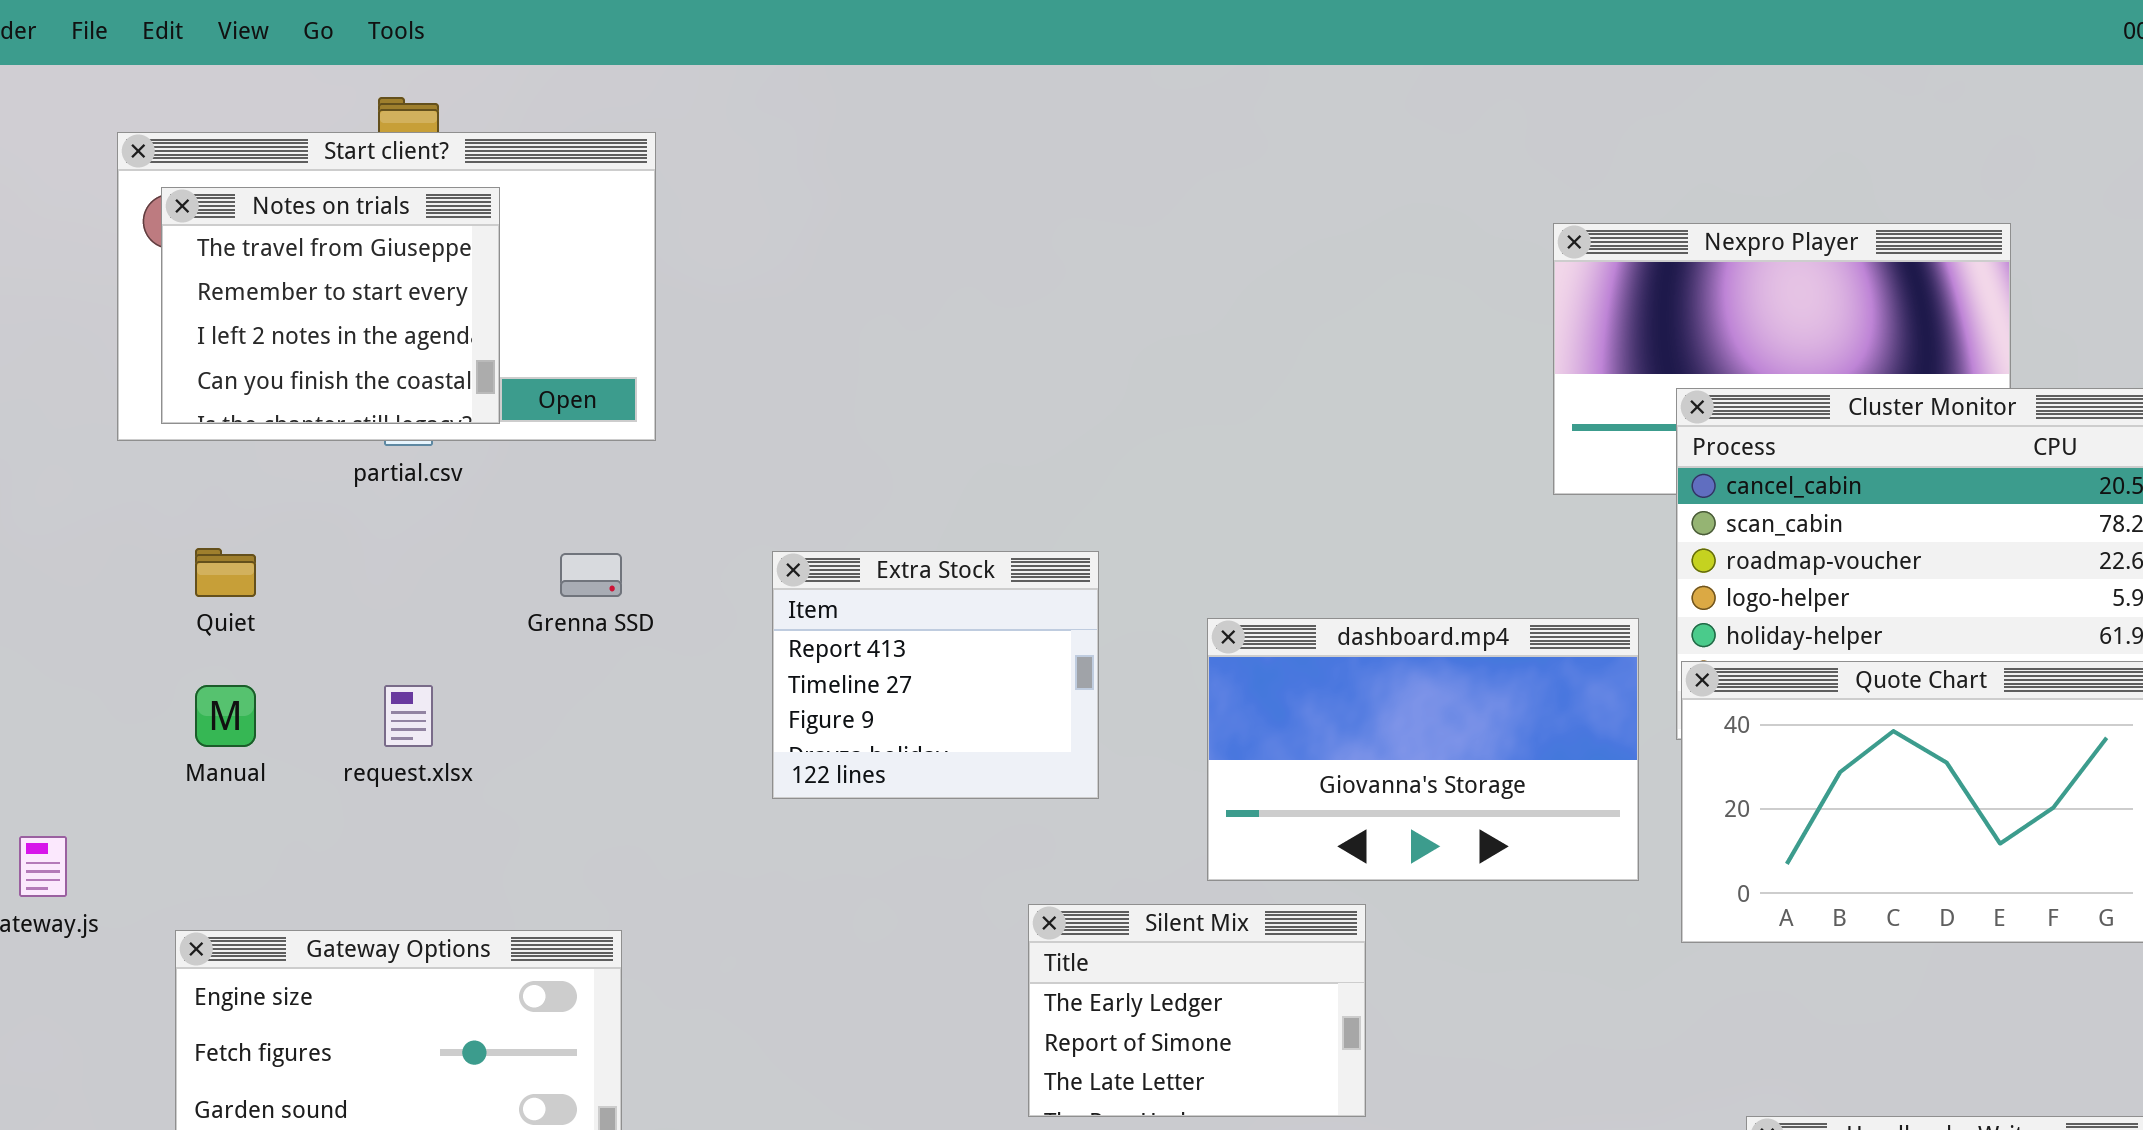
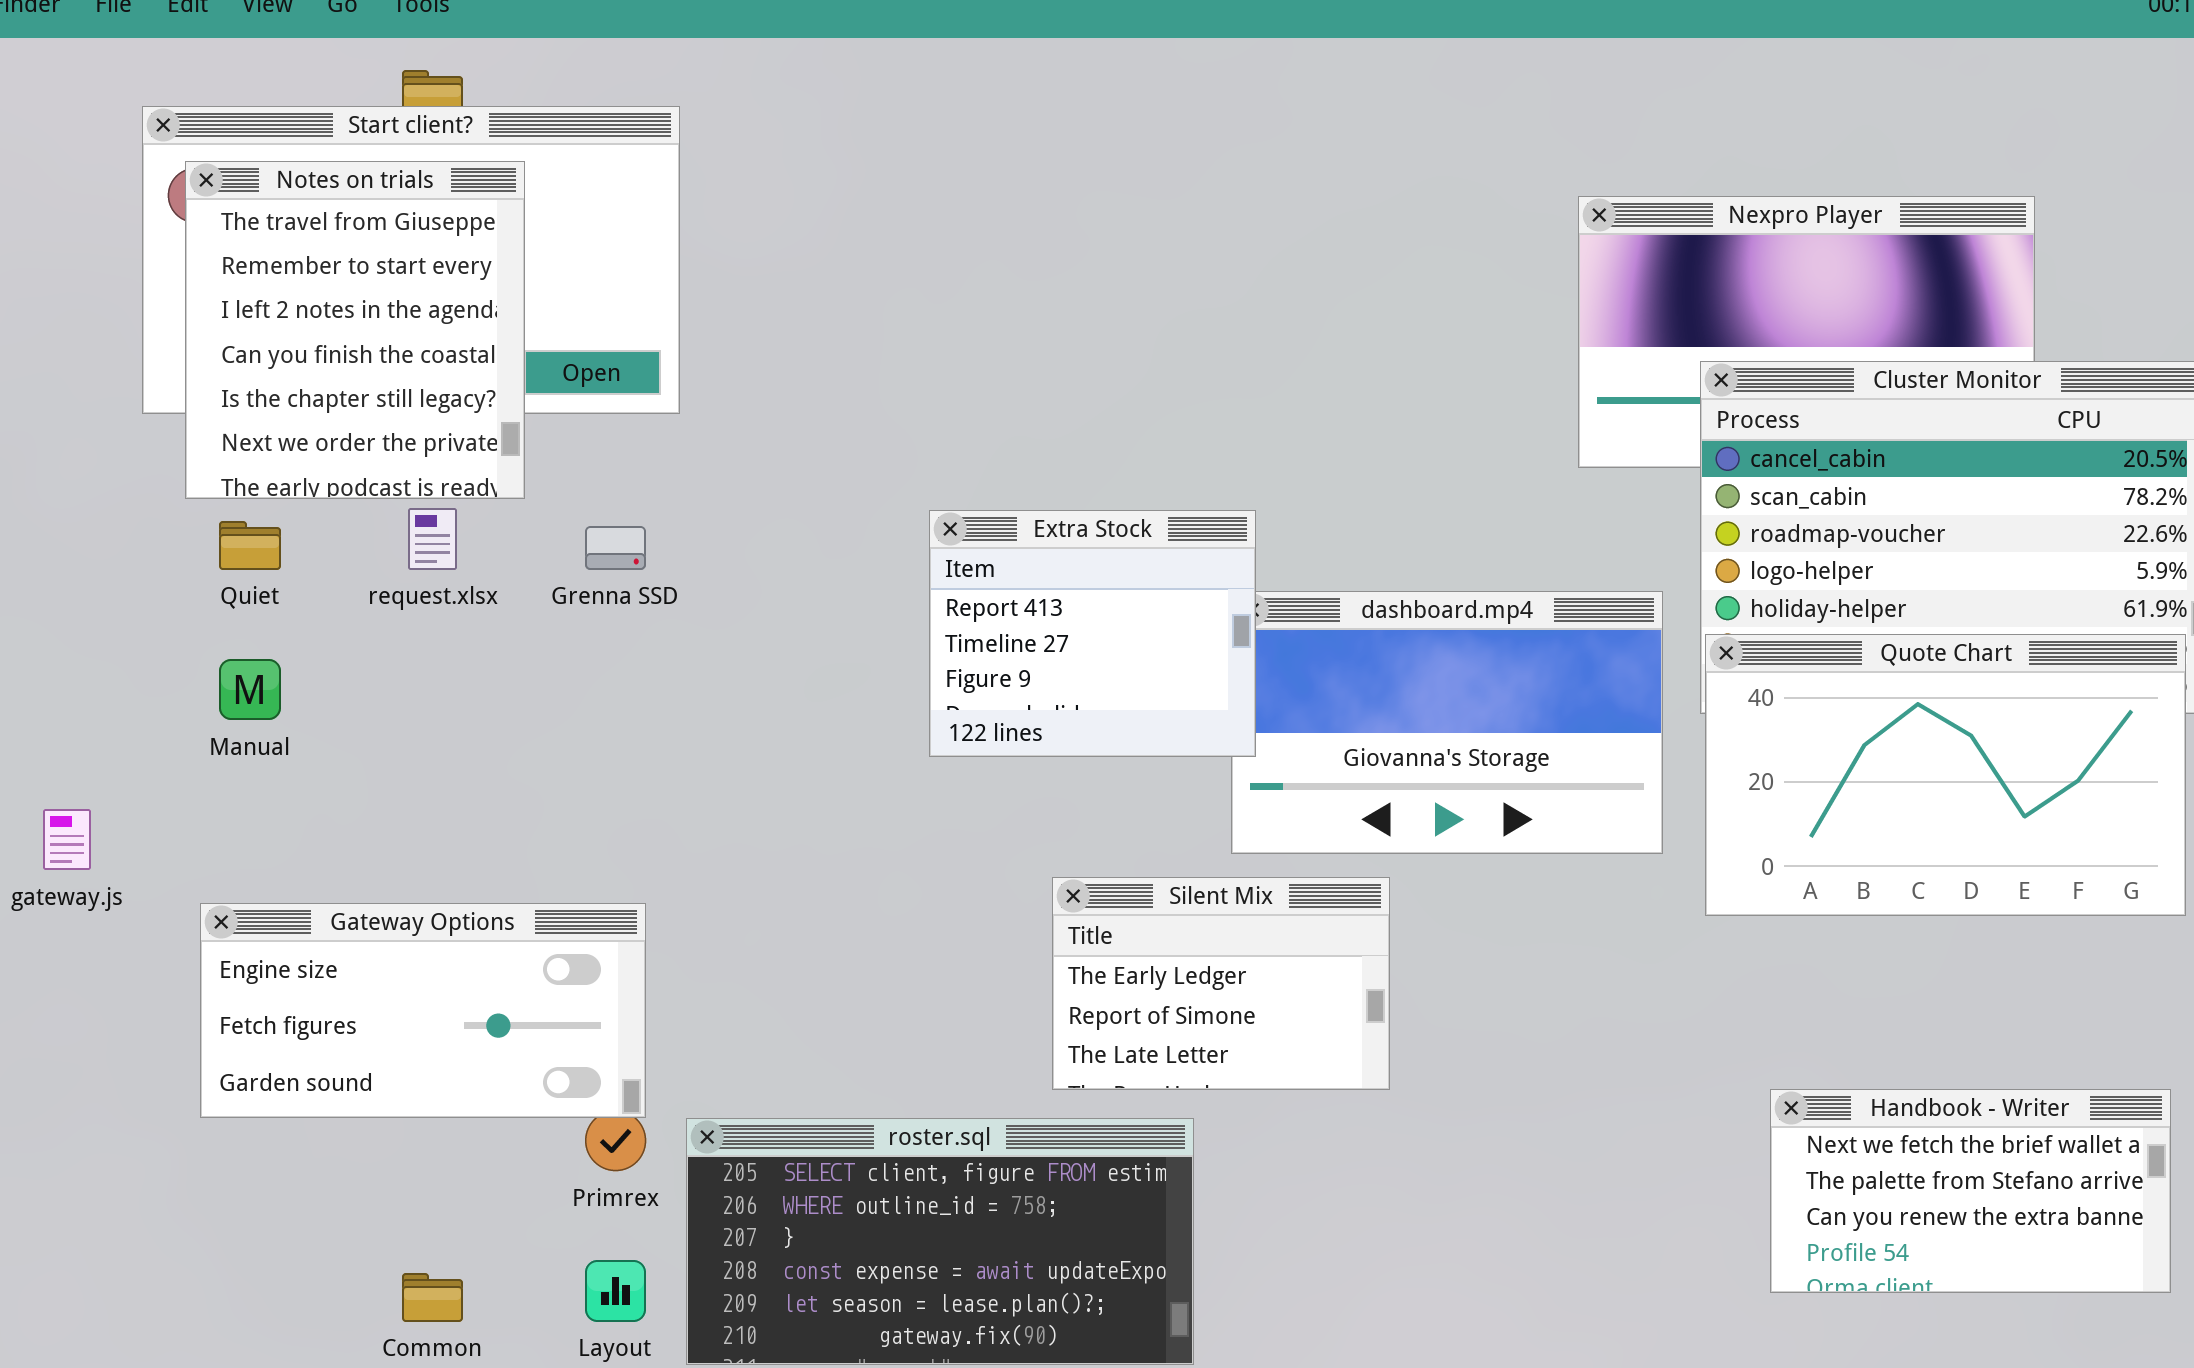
Notes on trials: [161,187,500,424] -> [185,161,525,499], resized
Extra Stock: [772,551,1099,799] -> [929,510,1256,757], moved
request.xlsx: [384,685,433,747] -> [408,508,457,570], moved

